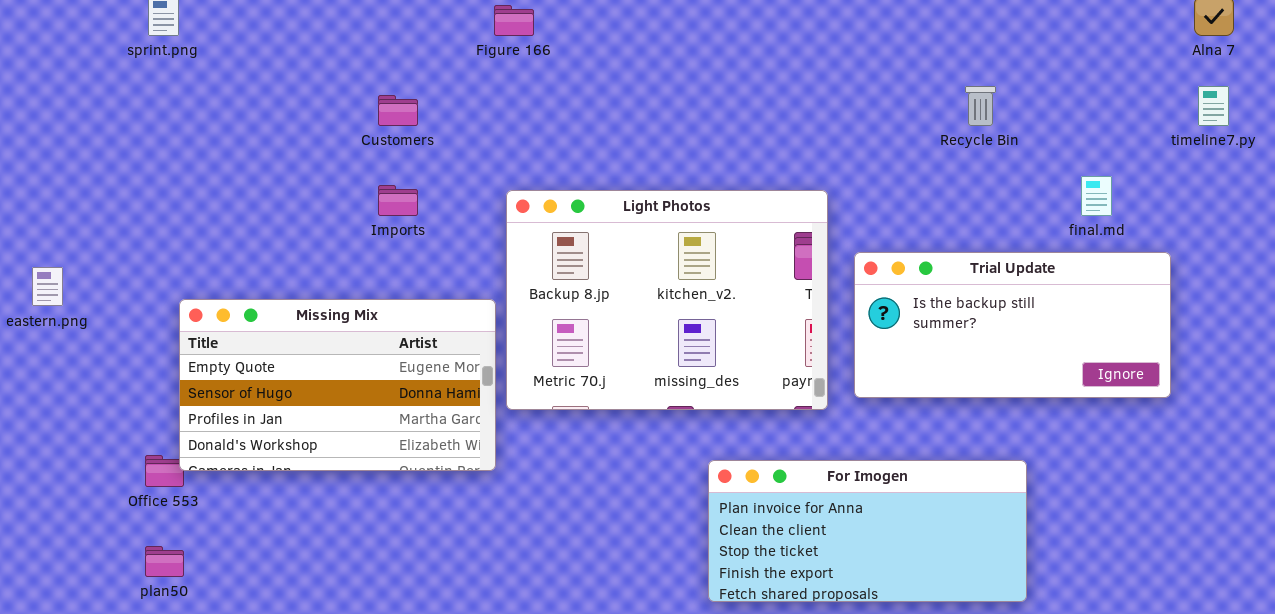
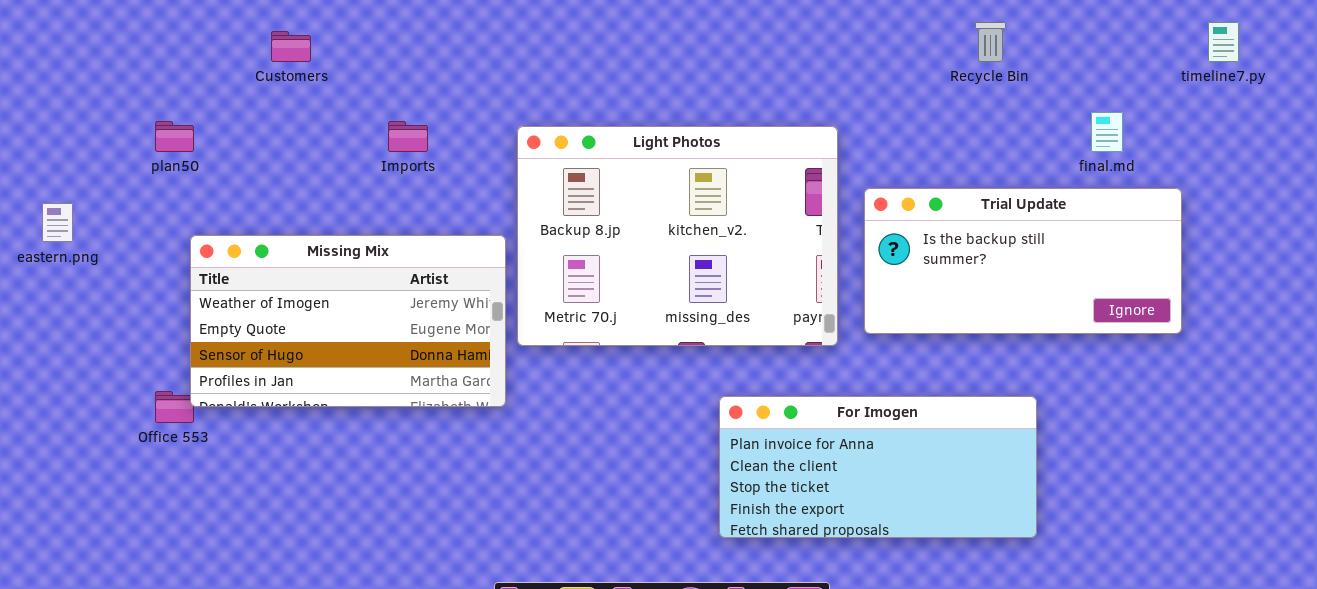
Customers: [378,95,418,126] -> [271,31,311,62], moved
Missing Mix: [179,299,496,471] -> [190,235,506,407], scrolled up 1 row
plan50: [145,546,184,577] -> [155,121,194,152], moved

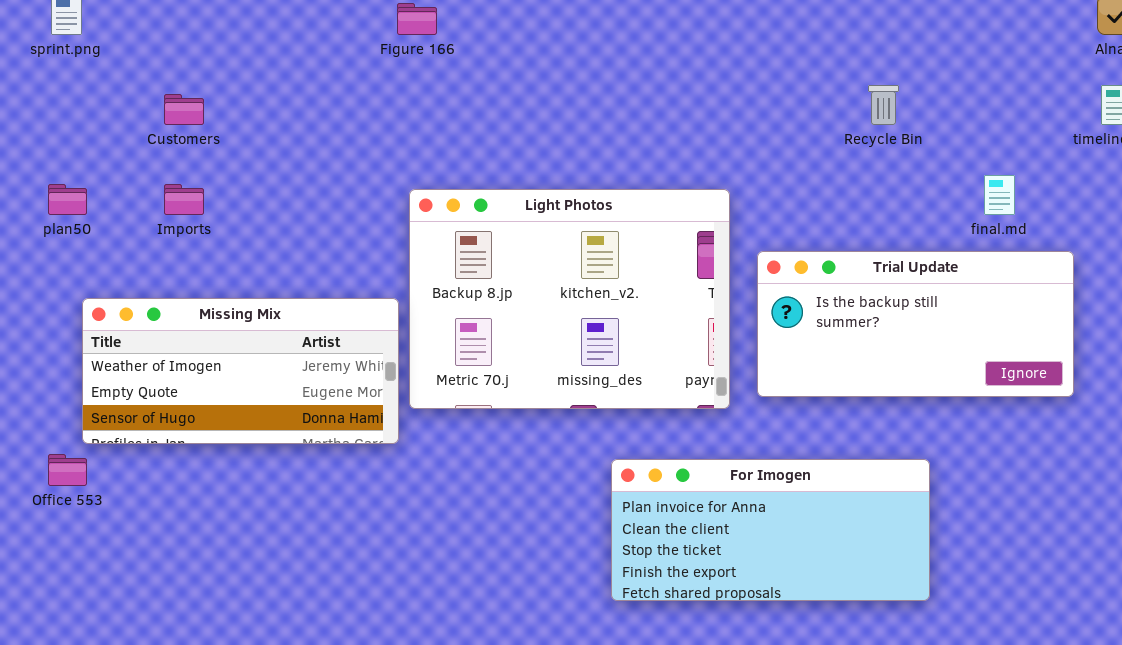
Imports: [388,121,428,152] -> [164,184,204,215], moved
Missing Mix: [190,235,506,407] -> [82,298,399,444], resized

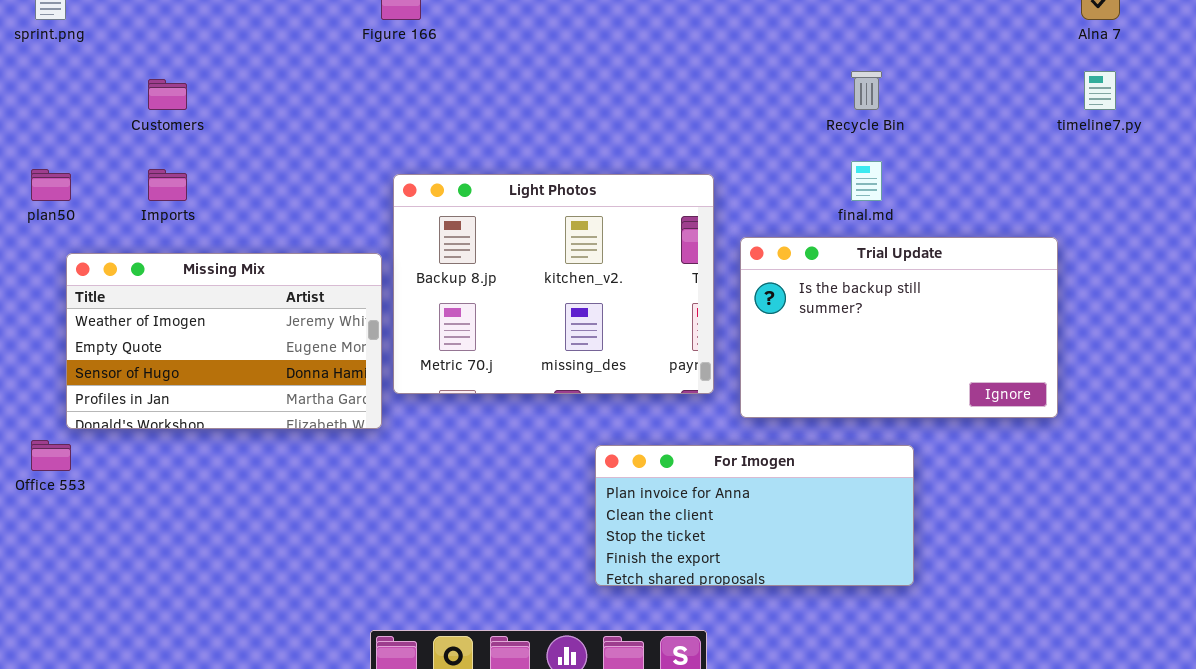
final.md: [984,175,1015,215] -> [851,161,882,201], moved
Trial Update: [757,251,1074,397] -> [740,237,1058,418], resized
Missing Mix: [82,298,399,444] -> [66,253,382,429], resized

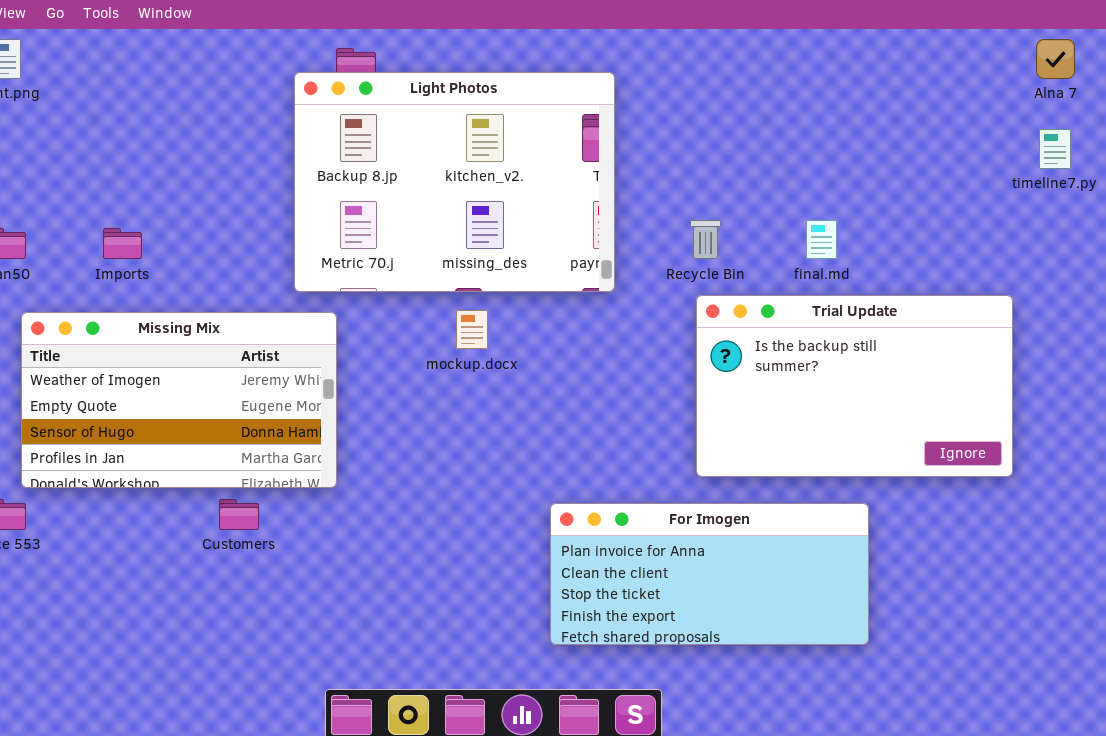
Recycle Bin: [851,71,882,110] -> [690,220,721,259], moved
Customers: [148,79,187,110] -> [219,499,259,530], moved
Light Photos: [393,174,714,394] -> [294,72,615,292], moved

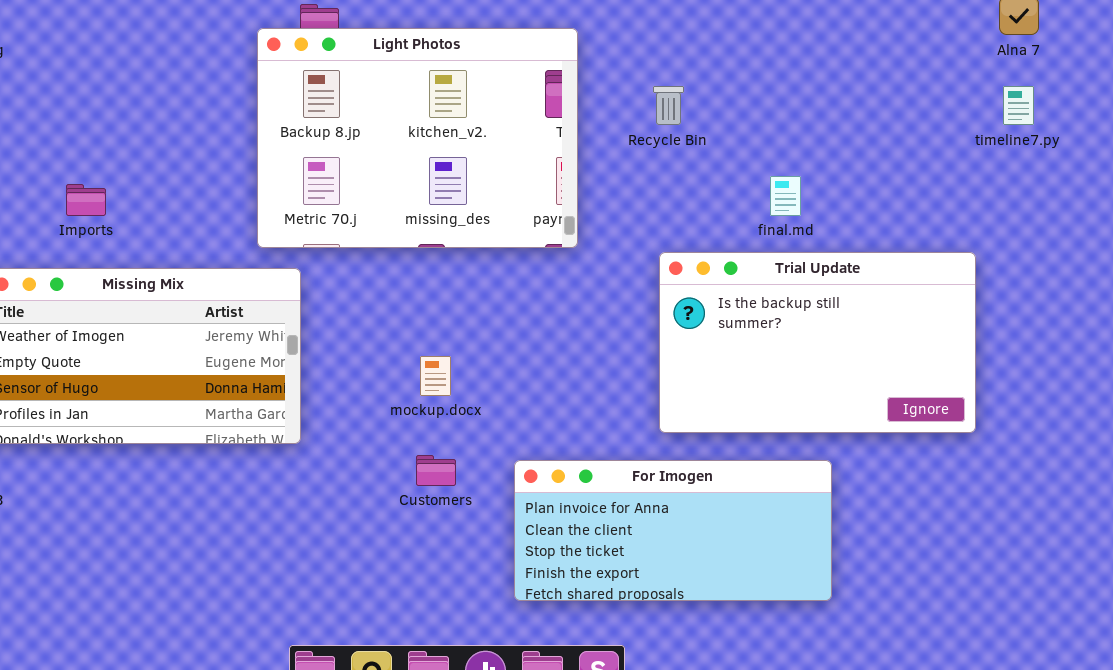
Recycle Bin: [690,220,721,259] -> [653,86,684,125], moved
mockup.docx: [456,310,488,349] -> [420,356,451,396], moved
Customers: [219,499,259,530] -> [416,455,456,486], moved

